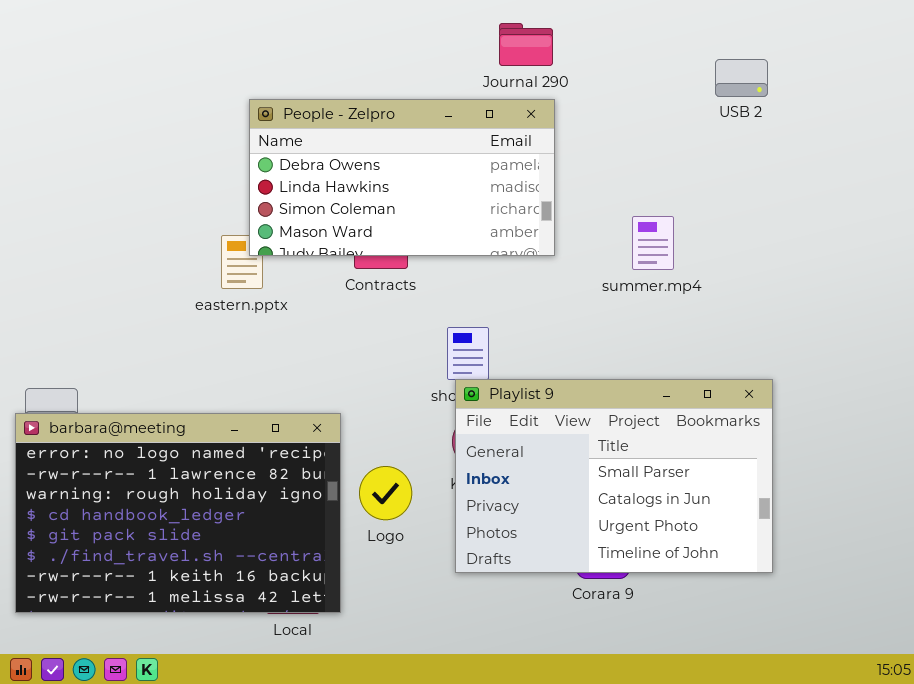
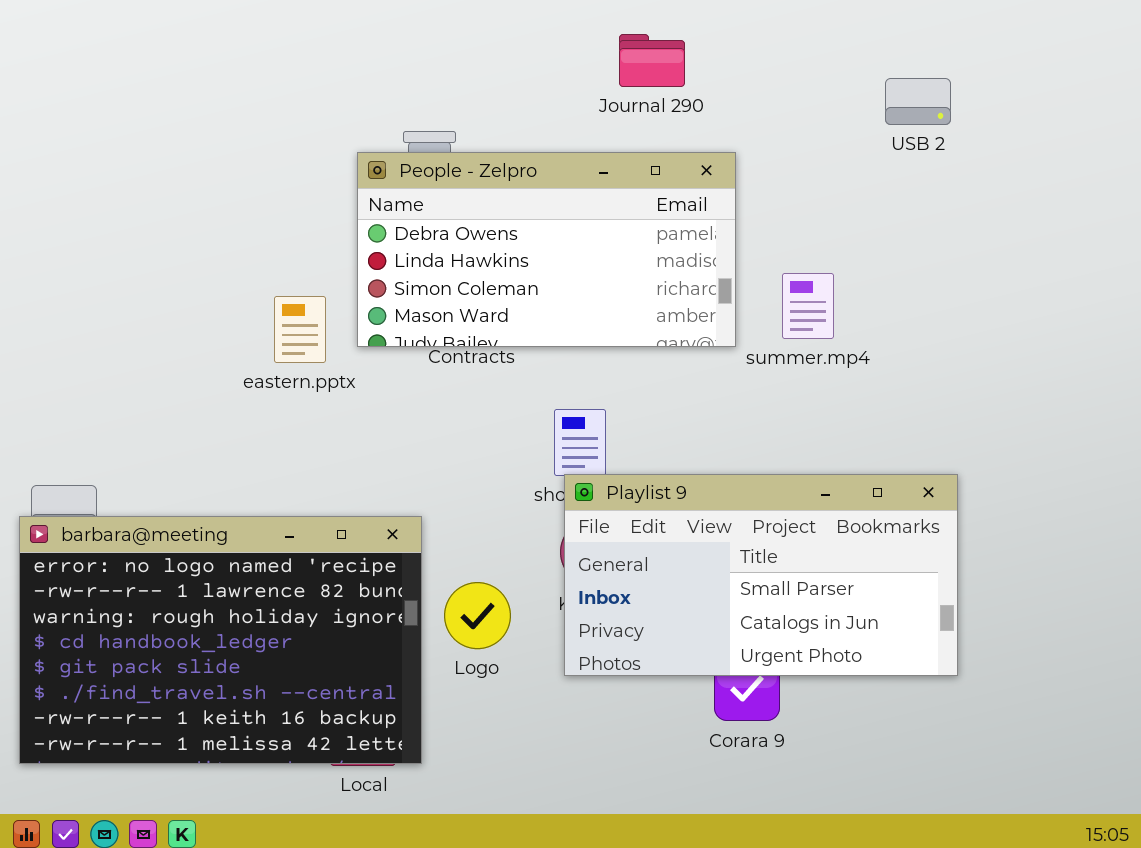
People - Zelpro: [249,99,555,256] -> [357,152,736,347], moved
Playlist 9: [455,379,773,573] -> [564,474,958,676], resized

